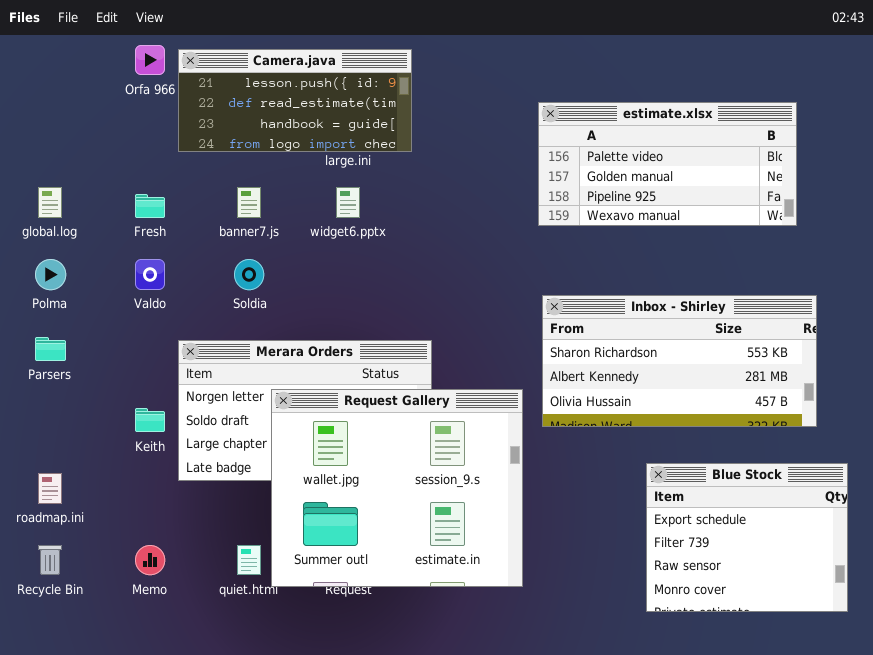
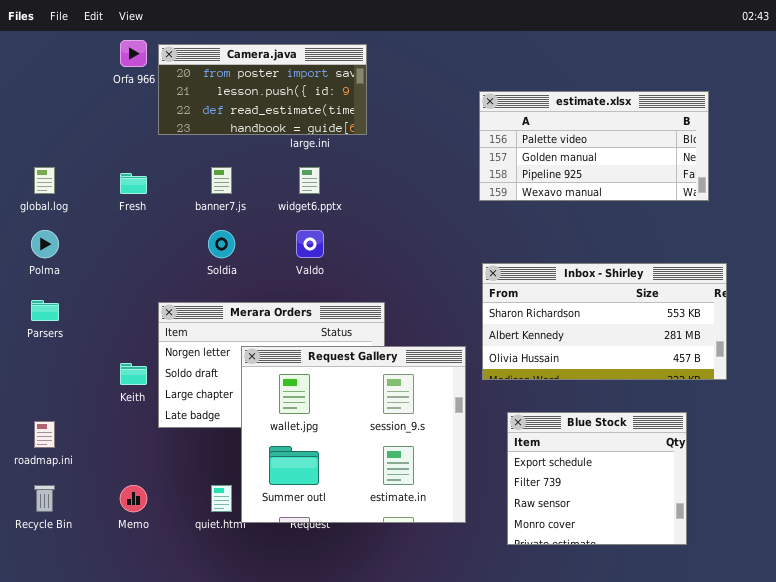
Camera.java: [178,49,412,152] -> [158,44,367,135], scrolled up 1 row
Valdo: [135,259,165,290] -> [296,230,324,258], moved
Blue Stock: [646,463,848,612] -> [507,412,687,545], moved

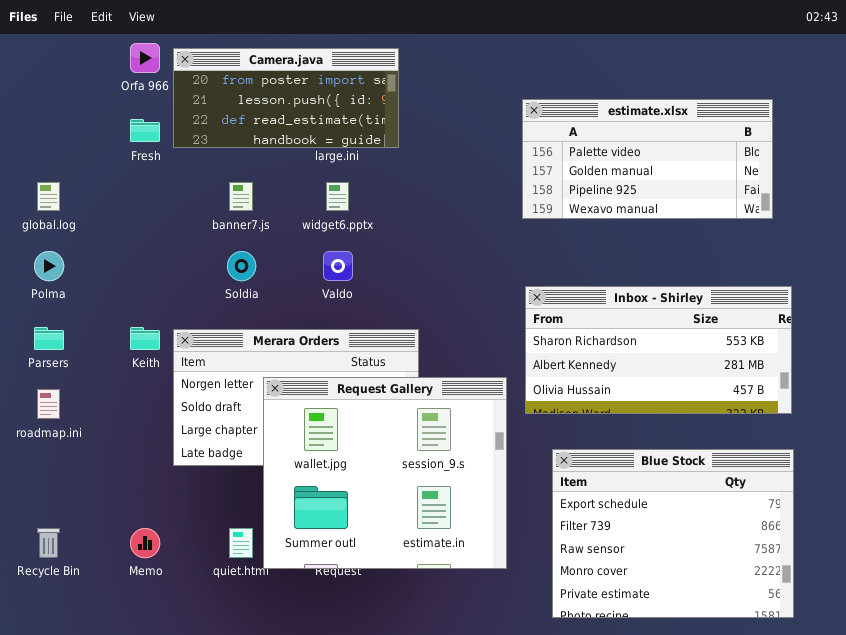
Fresh: [120,173,147,194] -> [130,119,160,142], moved
Keith: [120,363,147,385] -> [130,327,160,350], moved
Blue Stock: [507,412,687,545] -> [552,449,794,618], resized
roadmap.ini: [34,421,55,448] -> [37,389,60,419], moved

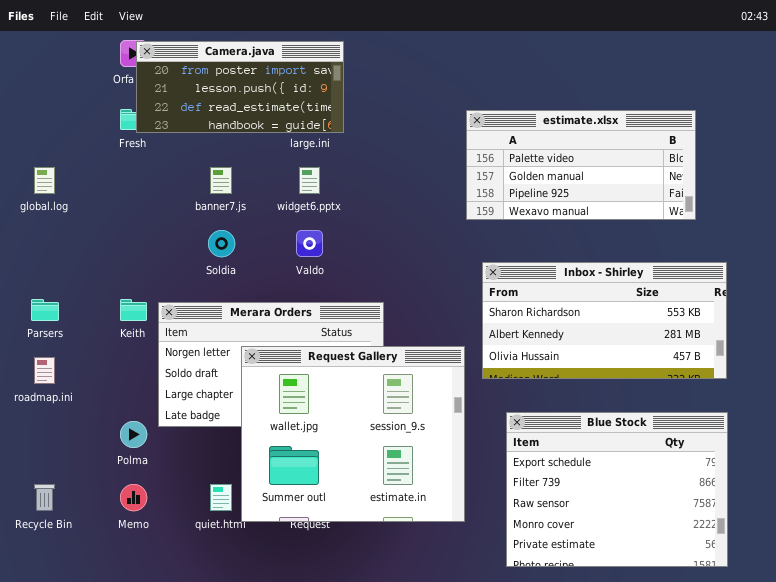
Camera.java: [173,48,399,148] -> [136,41,344,133], moved
estimate.xlsx: [522,99,773,219] -> [466,110,696,220], moved
Polma: [34,251,64,281] -> [120,421,147,448], moved

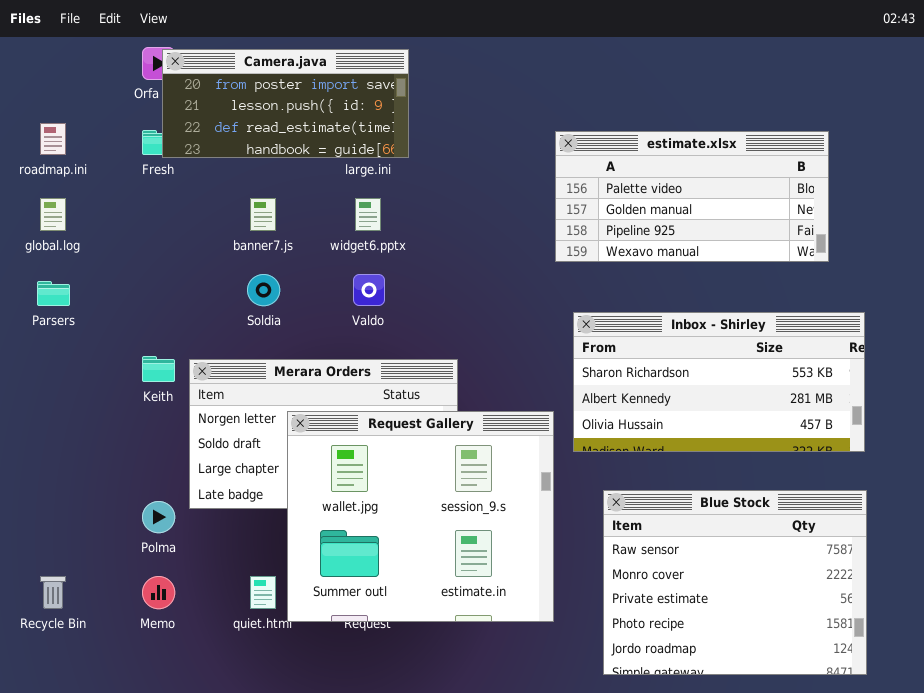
Parsers: [31,299,59,321] -> [37,281,70,306], moved
roadmap.ini: [34,357,55,384] -> [40,123,66,155], moved
Blue Stock: [506,412,728,567] -> [603,490,867,675], scrolled down 2 rows

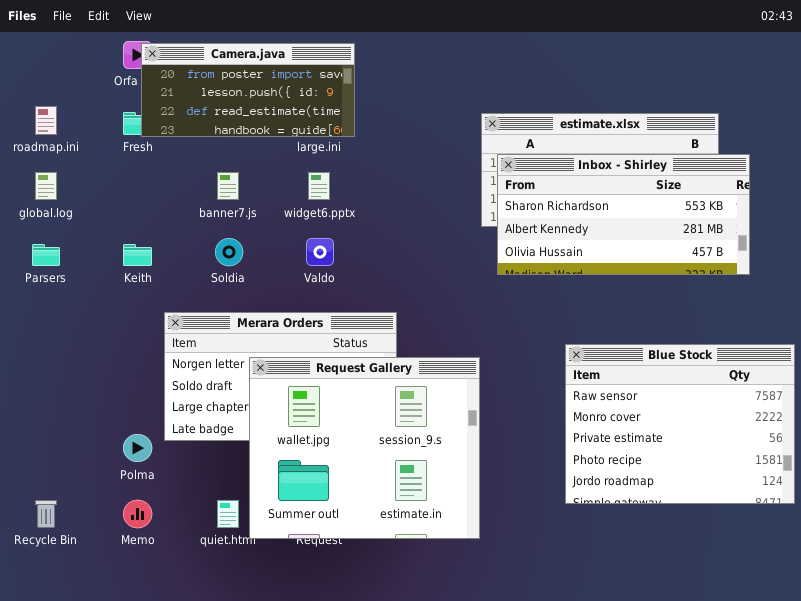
Inbox - Shirley: [573,312,865,452] -> [497,154,750,275], moved
Keith: [142,356,175,382] -> [123,244,152,266], moved
Blue Stock: [603,490,867,675] -> [565,344,795,504], moved

